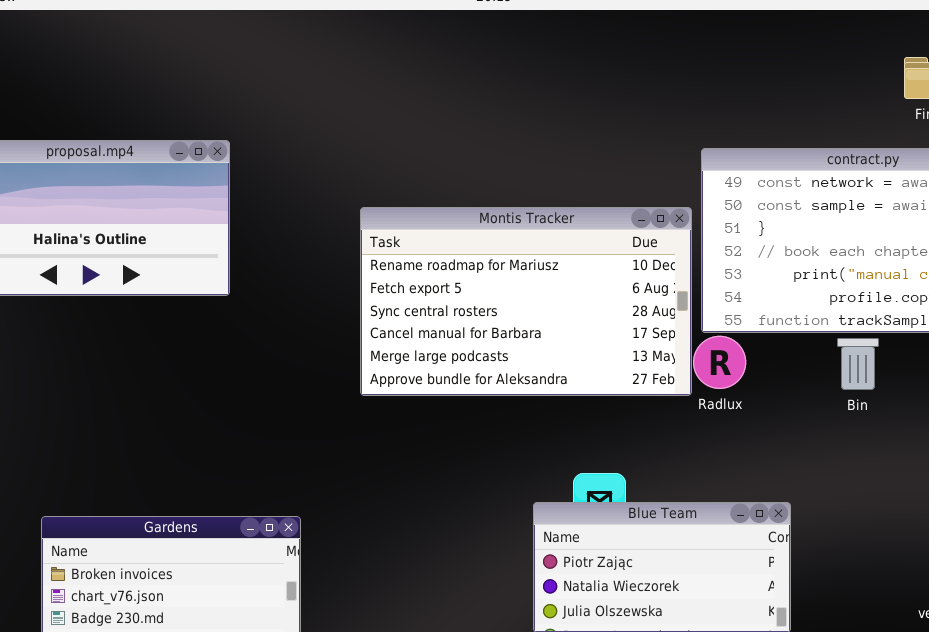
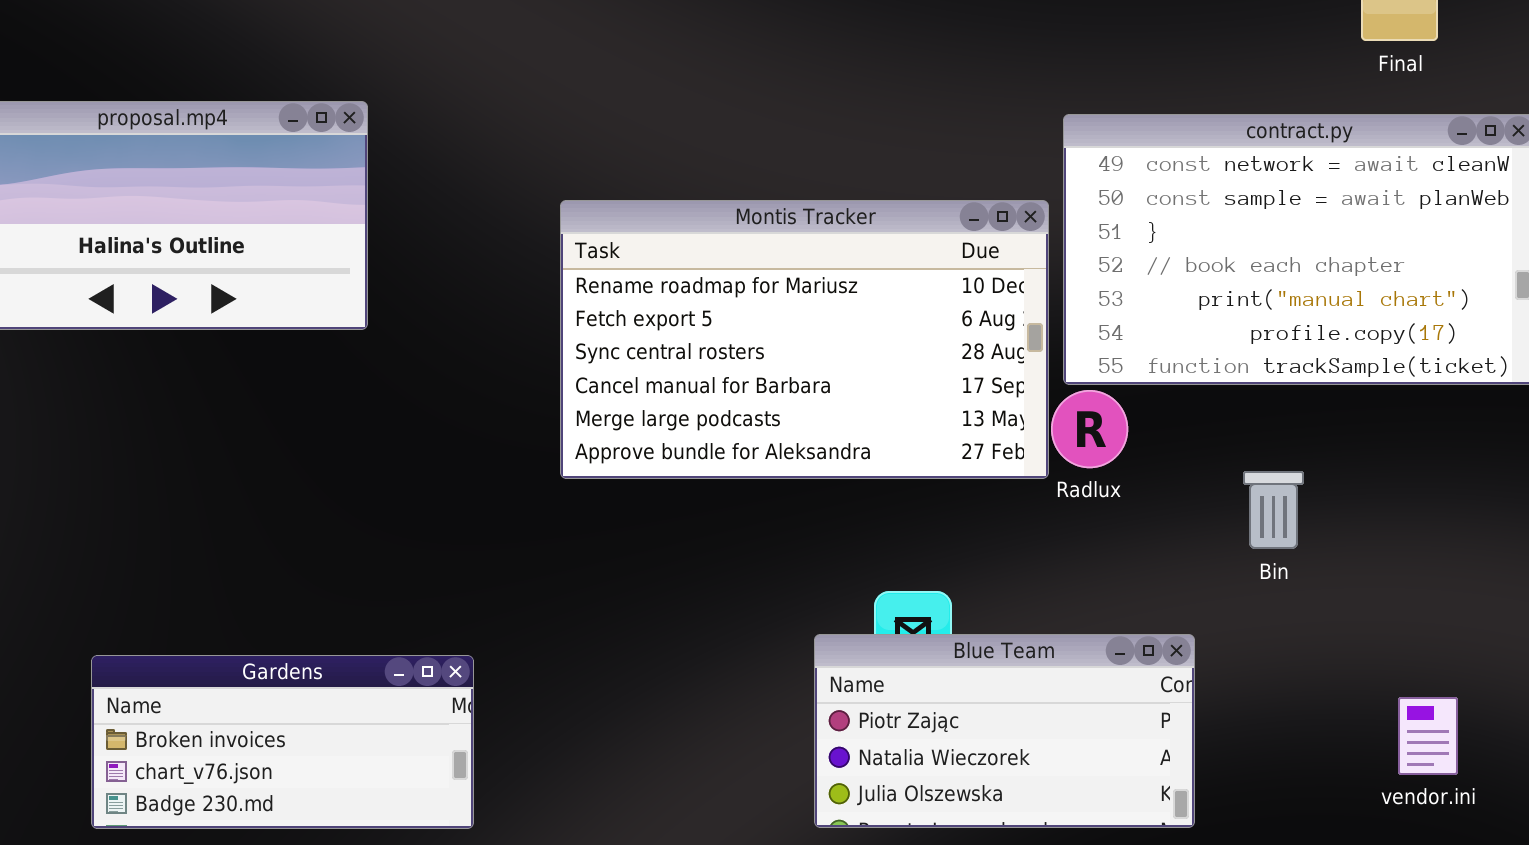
Bin: [837,338,879,390] -> [1243,471,1304,549], moved

